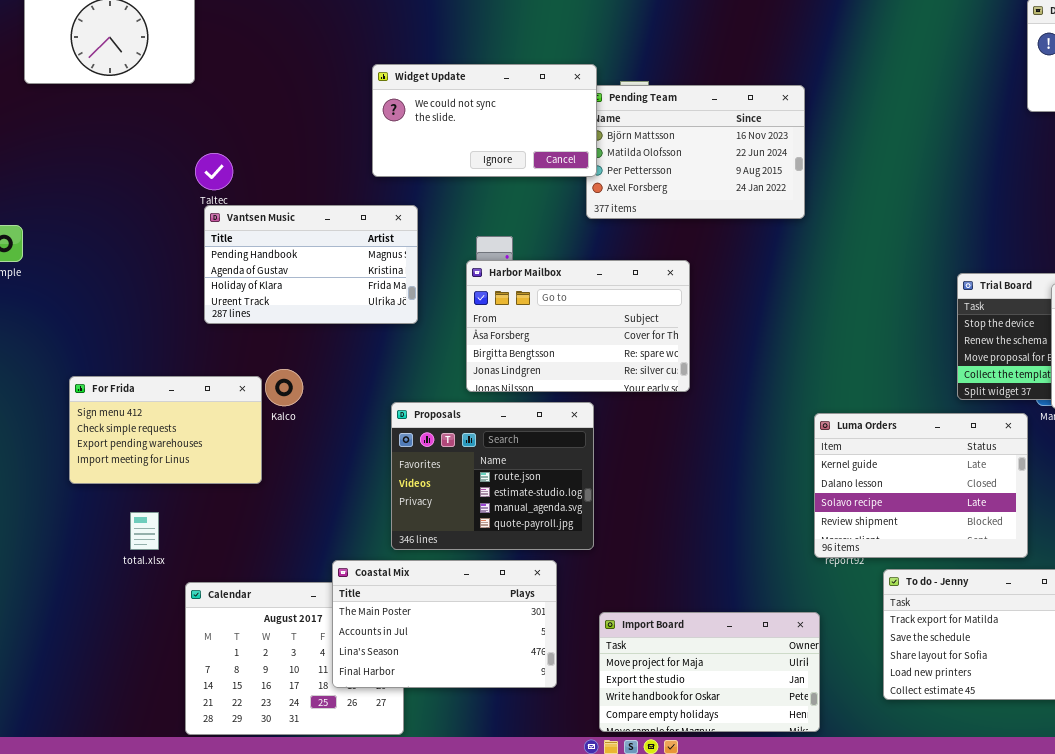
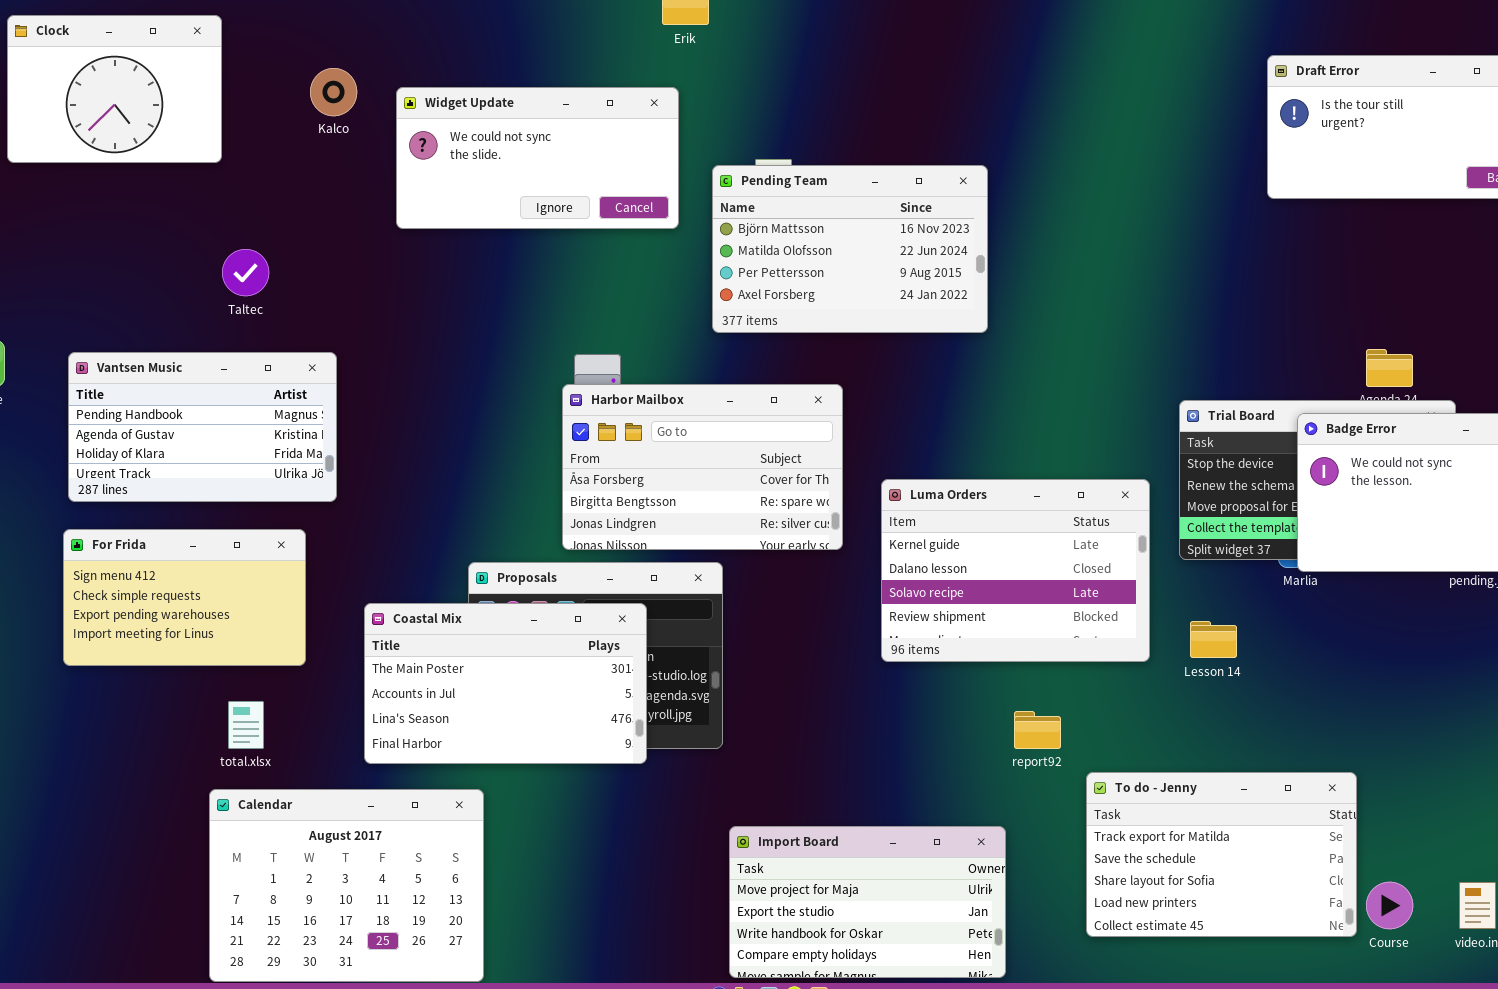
Widget Update: [372,64,597,177] -> [396,87,679,229], moved
Vantsen Music: [204,205,418,324] -> [68,352,337,502], moved
Kalco: [265,369,303,406] -> [310,68,357,116], moved
Luma Orders: [814,413,1028,558] -> [881,479,1150,662], moved
total.xlsx: [130,512,159,550] -> [228,701,264,749], moved
Coastal Mix: [332,560,557,688] -> [364,603,647,764], moved

